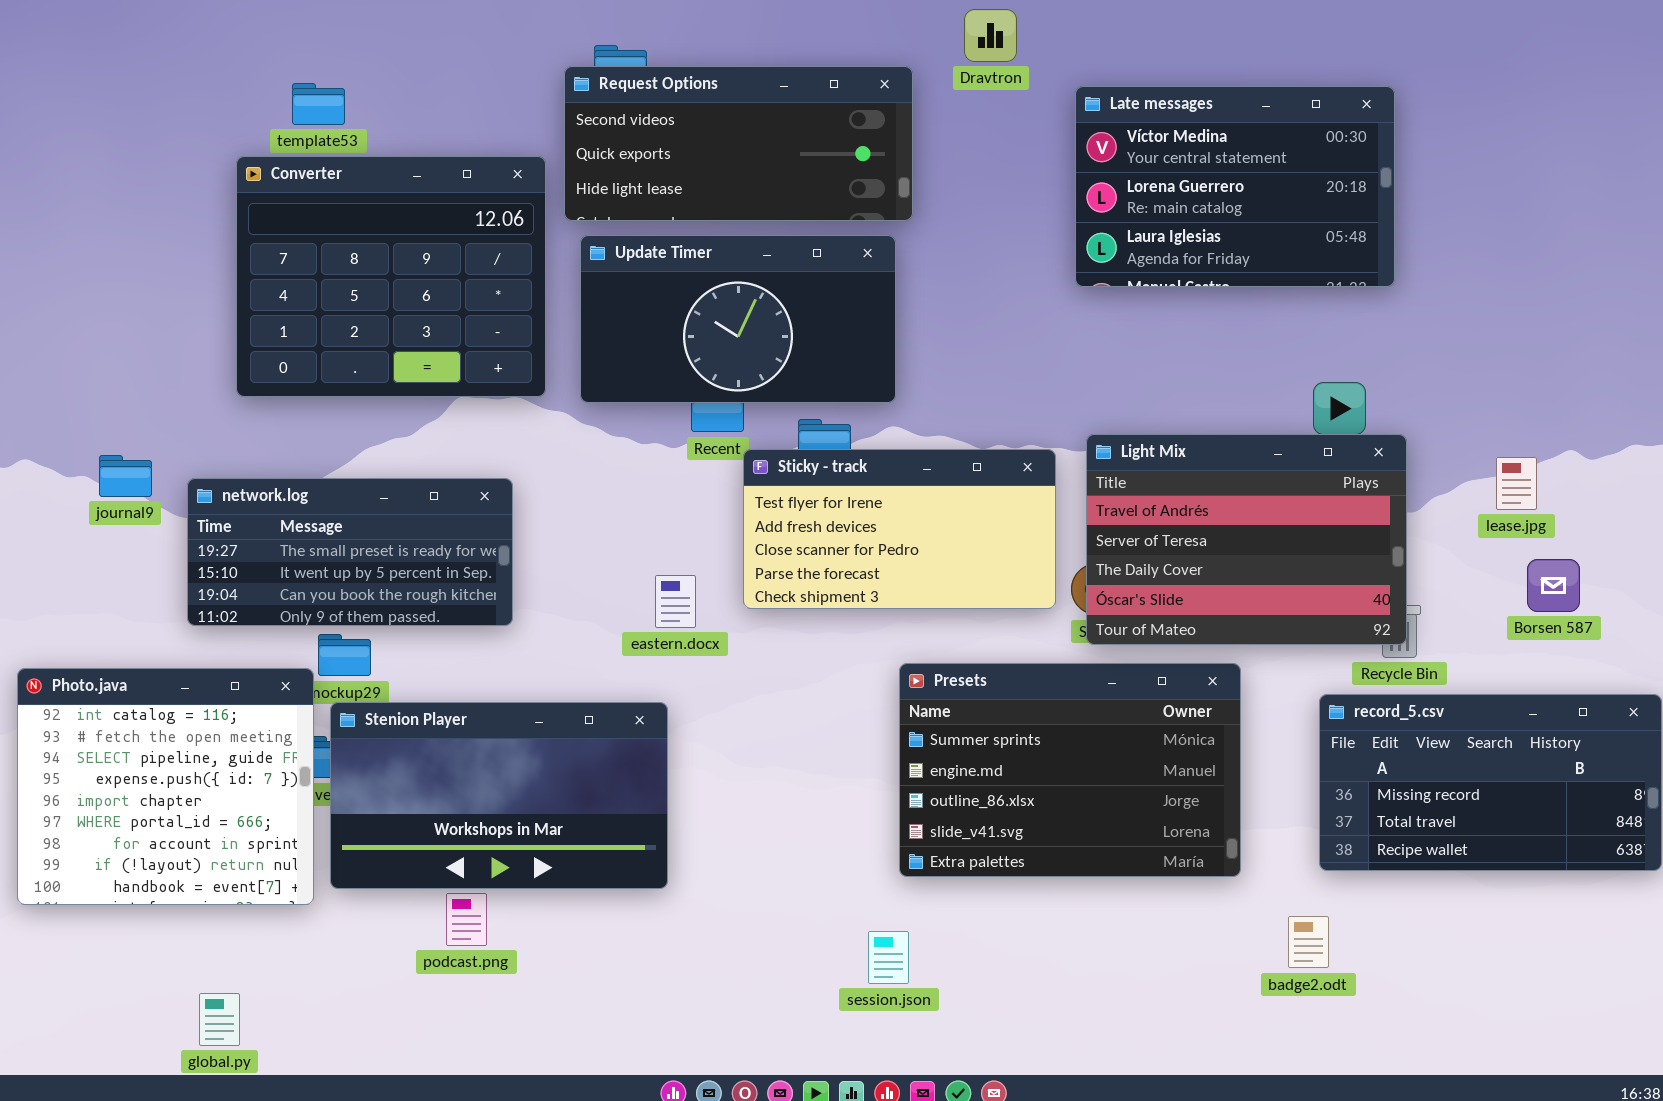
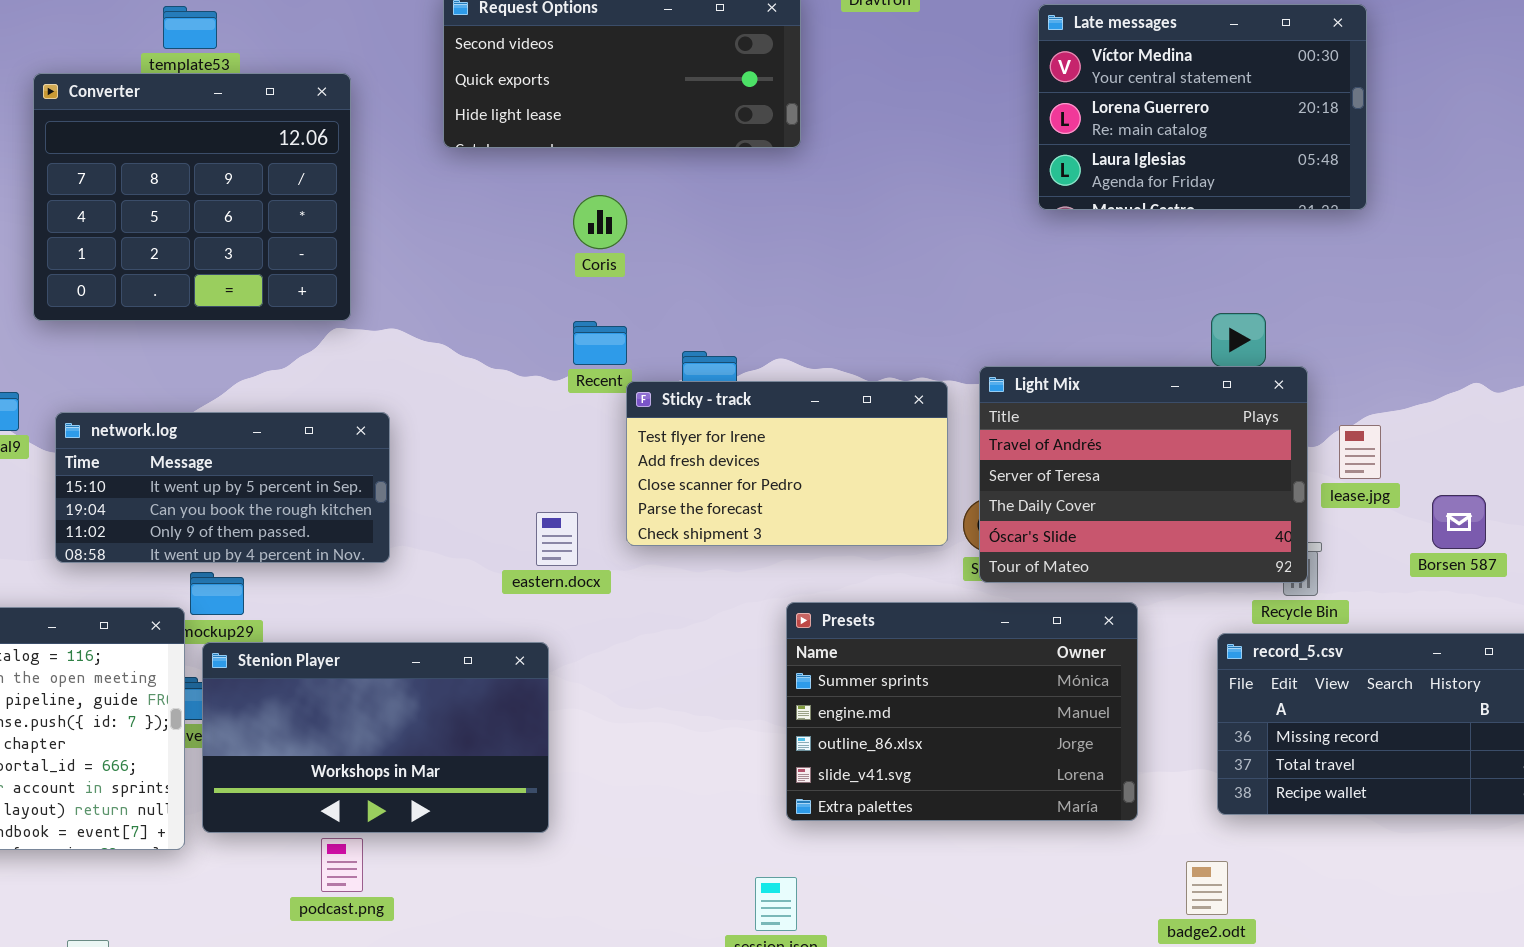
Late messages: [1075,86,1395,287] -> [1038,4,1367,210], moved
Converter: [236,156,546,397] -> [33,73,351,321], moved
Update Timer: [580,235,896,403] -> none, closed
lease.jpg: [1496,457,1537,510] -> [1339,425,1381,479], moved
network.log: [187,478,513,626] -> [55,412,390,563], scrolled down 1 row

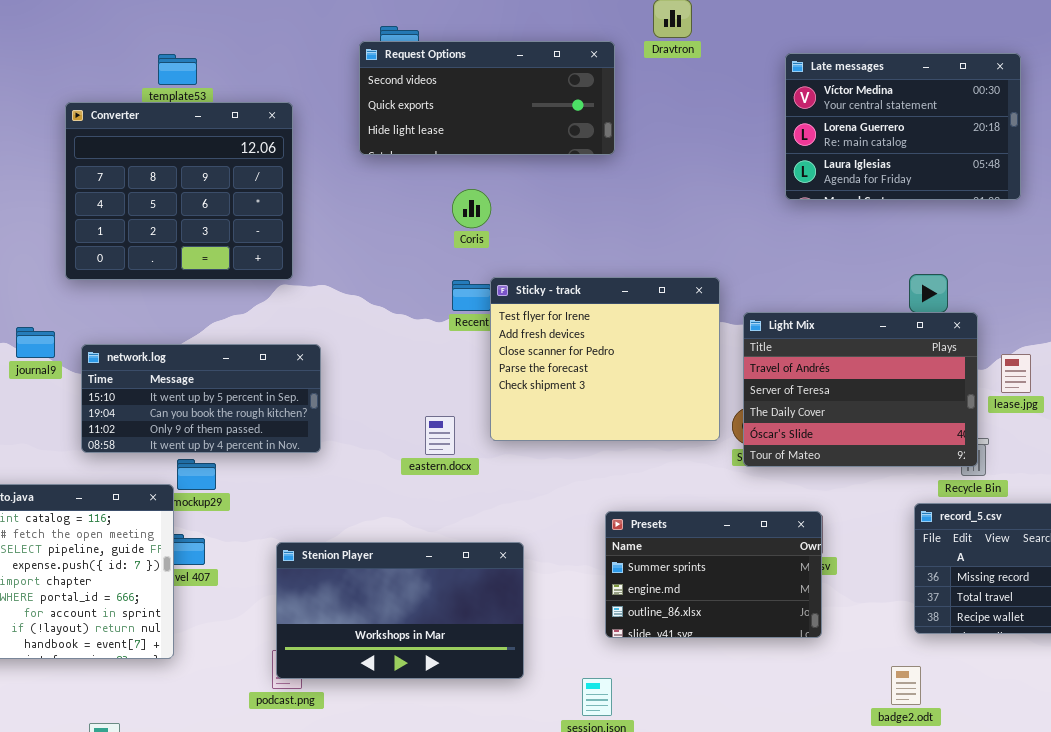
Sticky - track: [626,381,948,546] -> [490,277,720,441], resized
Presets: [786,602,1138,821] -> [605,511,822,638], resized
Stenion Player: [202,642,549,833] -> [276,542,524,679], moved

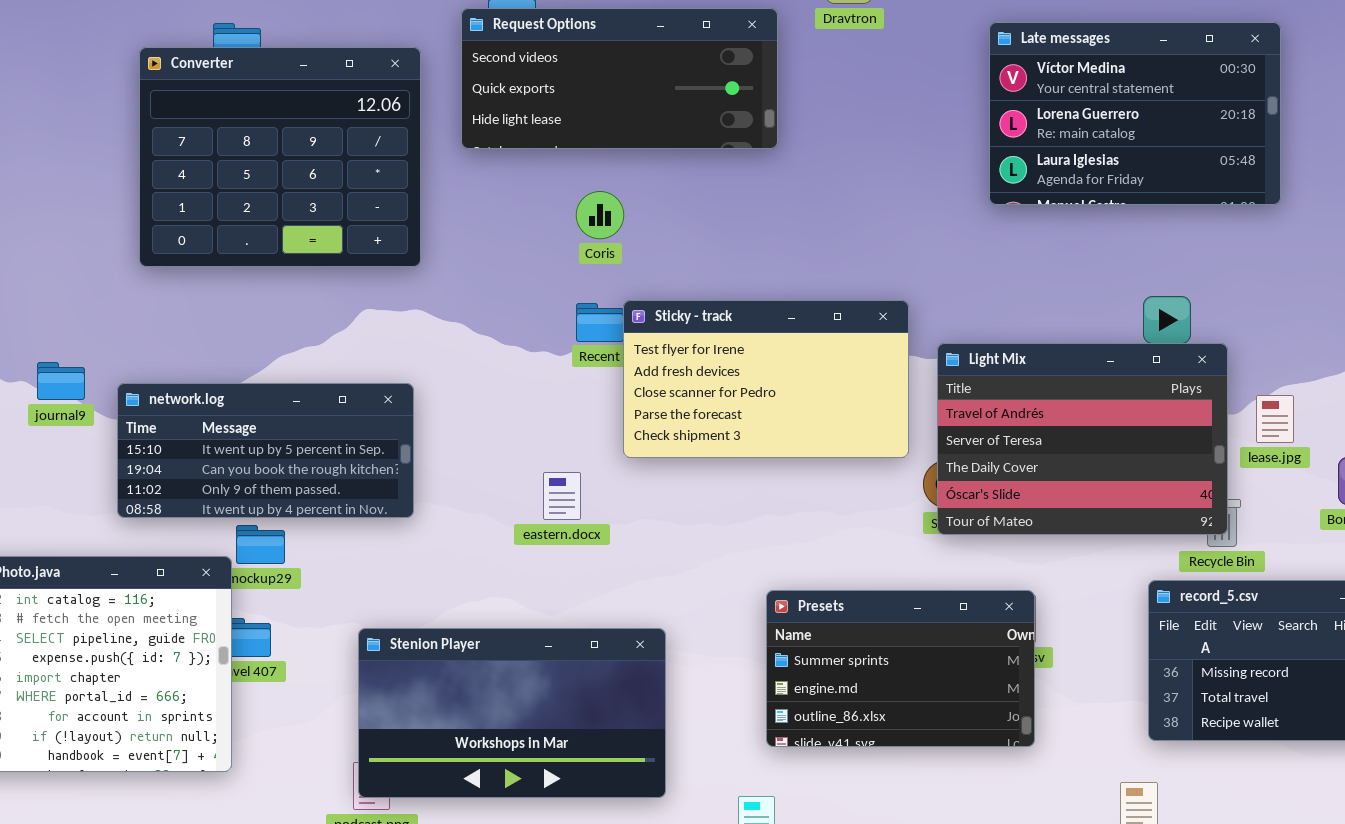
Converter: [65,102,293,280] -> [139,47,421,267], moved
Sticky - track: [490,277,720,441] -> [623,300,909,458], resized

